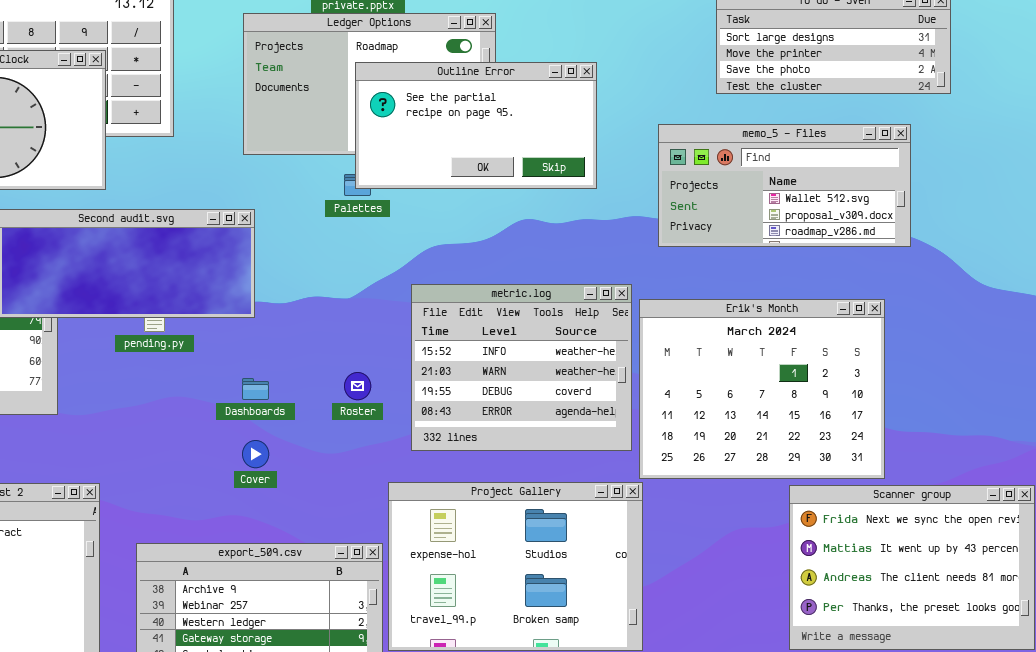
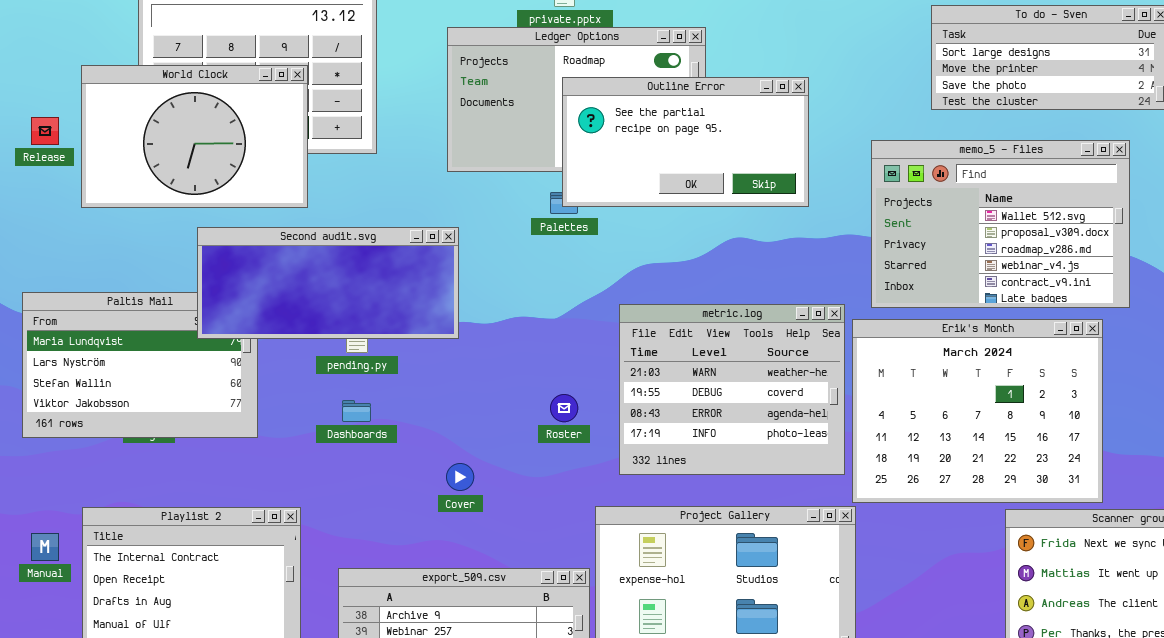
memo_5 - Files: [658,124,911,247] -> [871,140,1130,308], resized
metric.log: [411,284,632,451] -> [619,304,845,475], scrolled down 1 row
Dashboards: [242,378,269,400] -> [342,400,371,422], moved

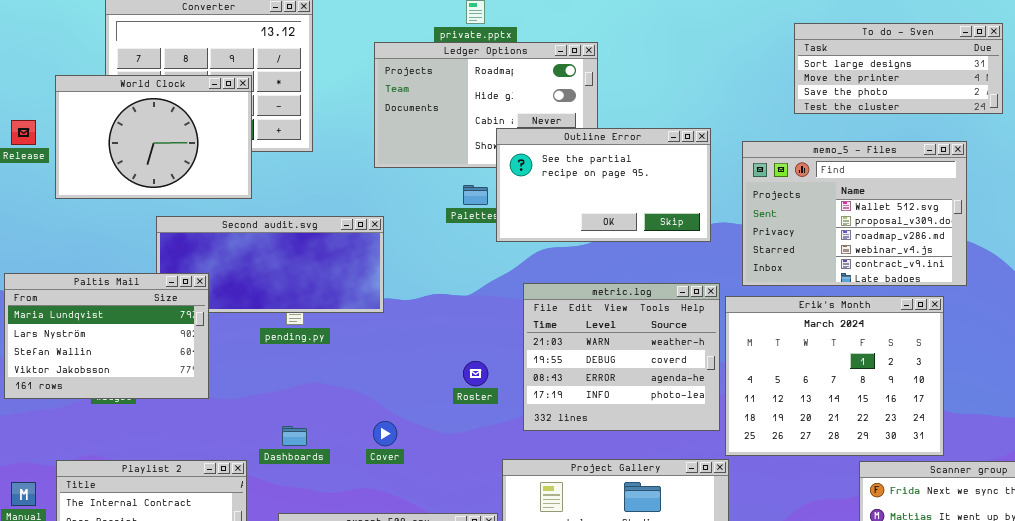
Outline Error: [562,77,809,207] -> [496,128,711,242], moved
Paltis Mail: [22,292,258,438] -> [4,273,209,399], raised
Dashboards: [342,400,371,422] -> [282,426,307,446], moved

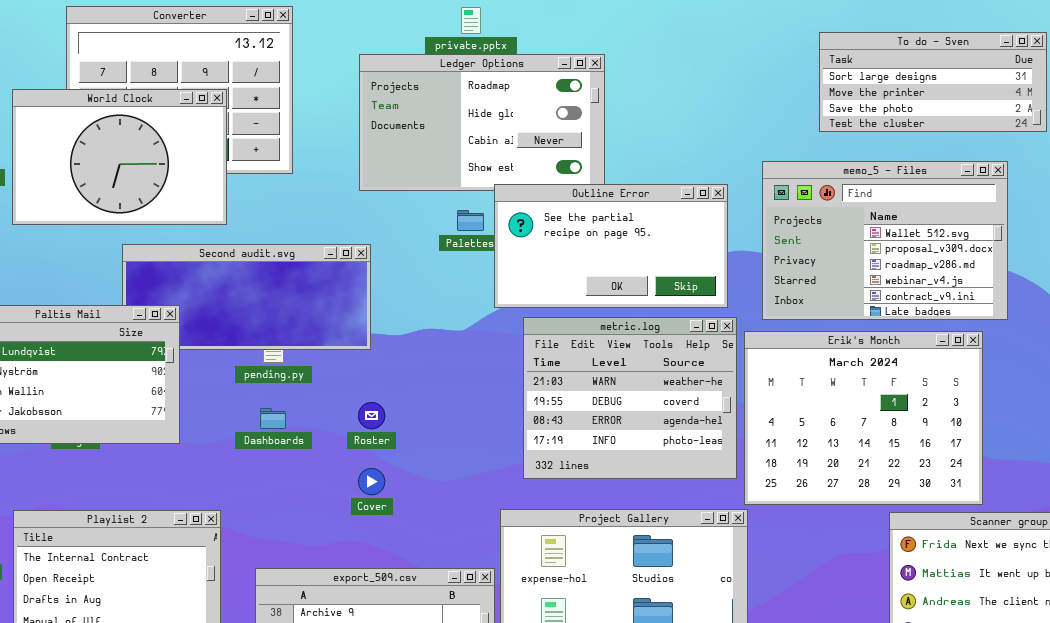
Outline Error: [496,128,711,242] -> [494,184,728,308], moved
Roster: [463,361,488,386] -> [358,402,385,429], moved
Dashboards: [282,426,307,446] -> [260,408,286,429], moved

